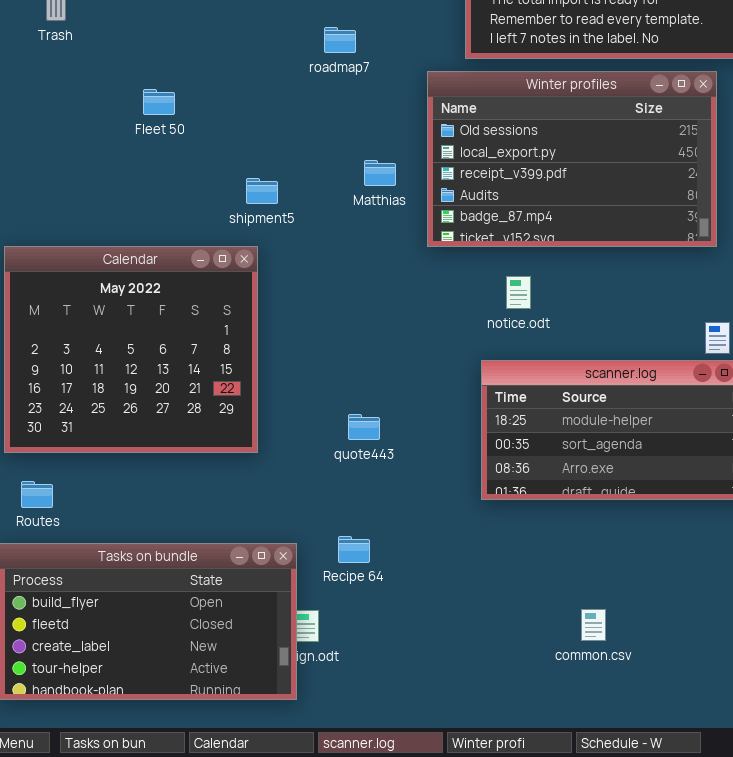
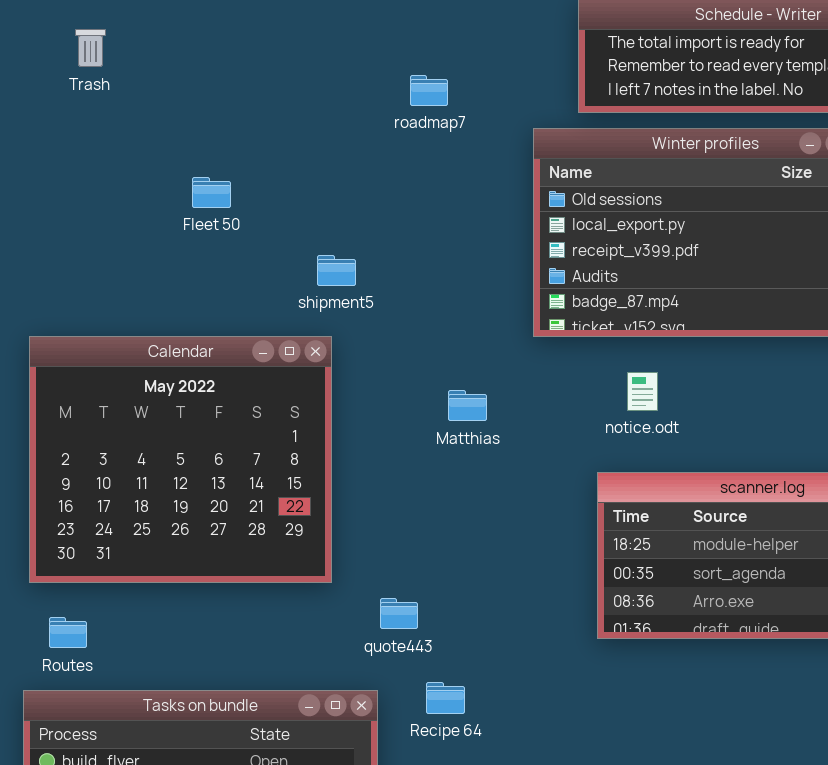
Fleet 50: [143,89,175,115] -> [192,177,231,208], moved
Matthias: [364,160,396,186] -> [448,390,487,421], moved
quote443: [348,414,380,440] -> [380,598,418,629], moved

